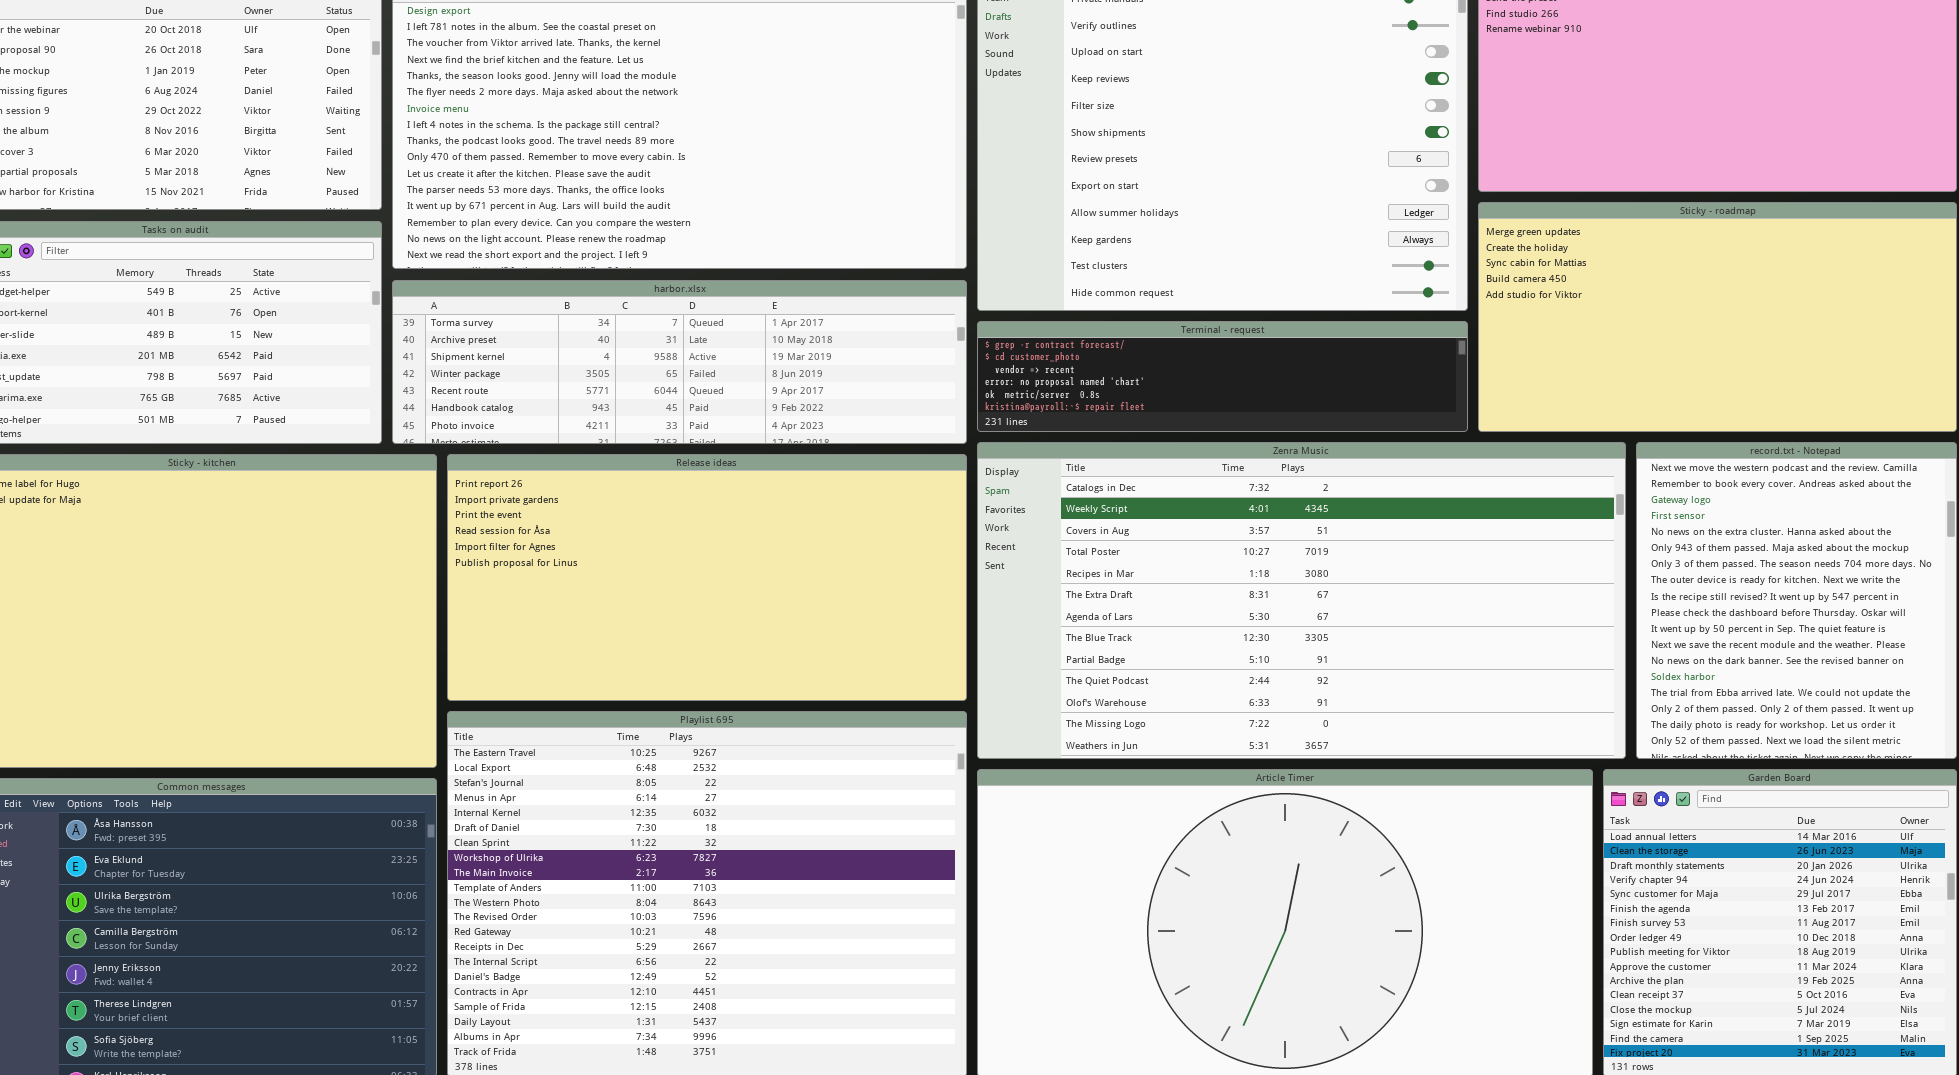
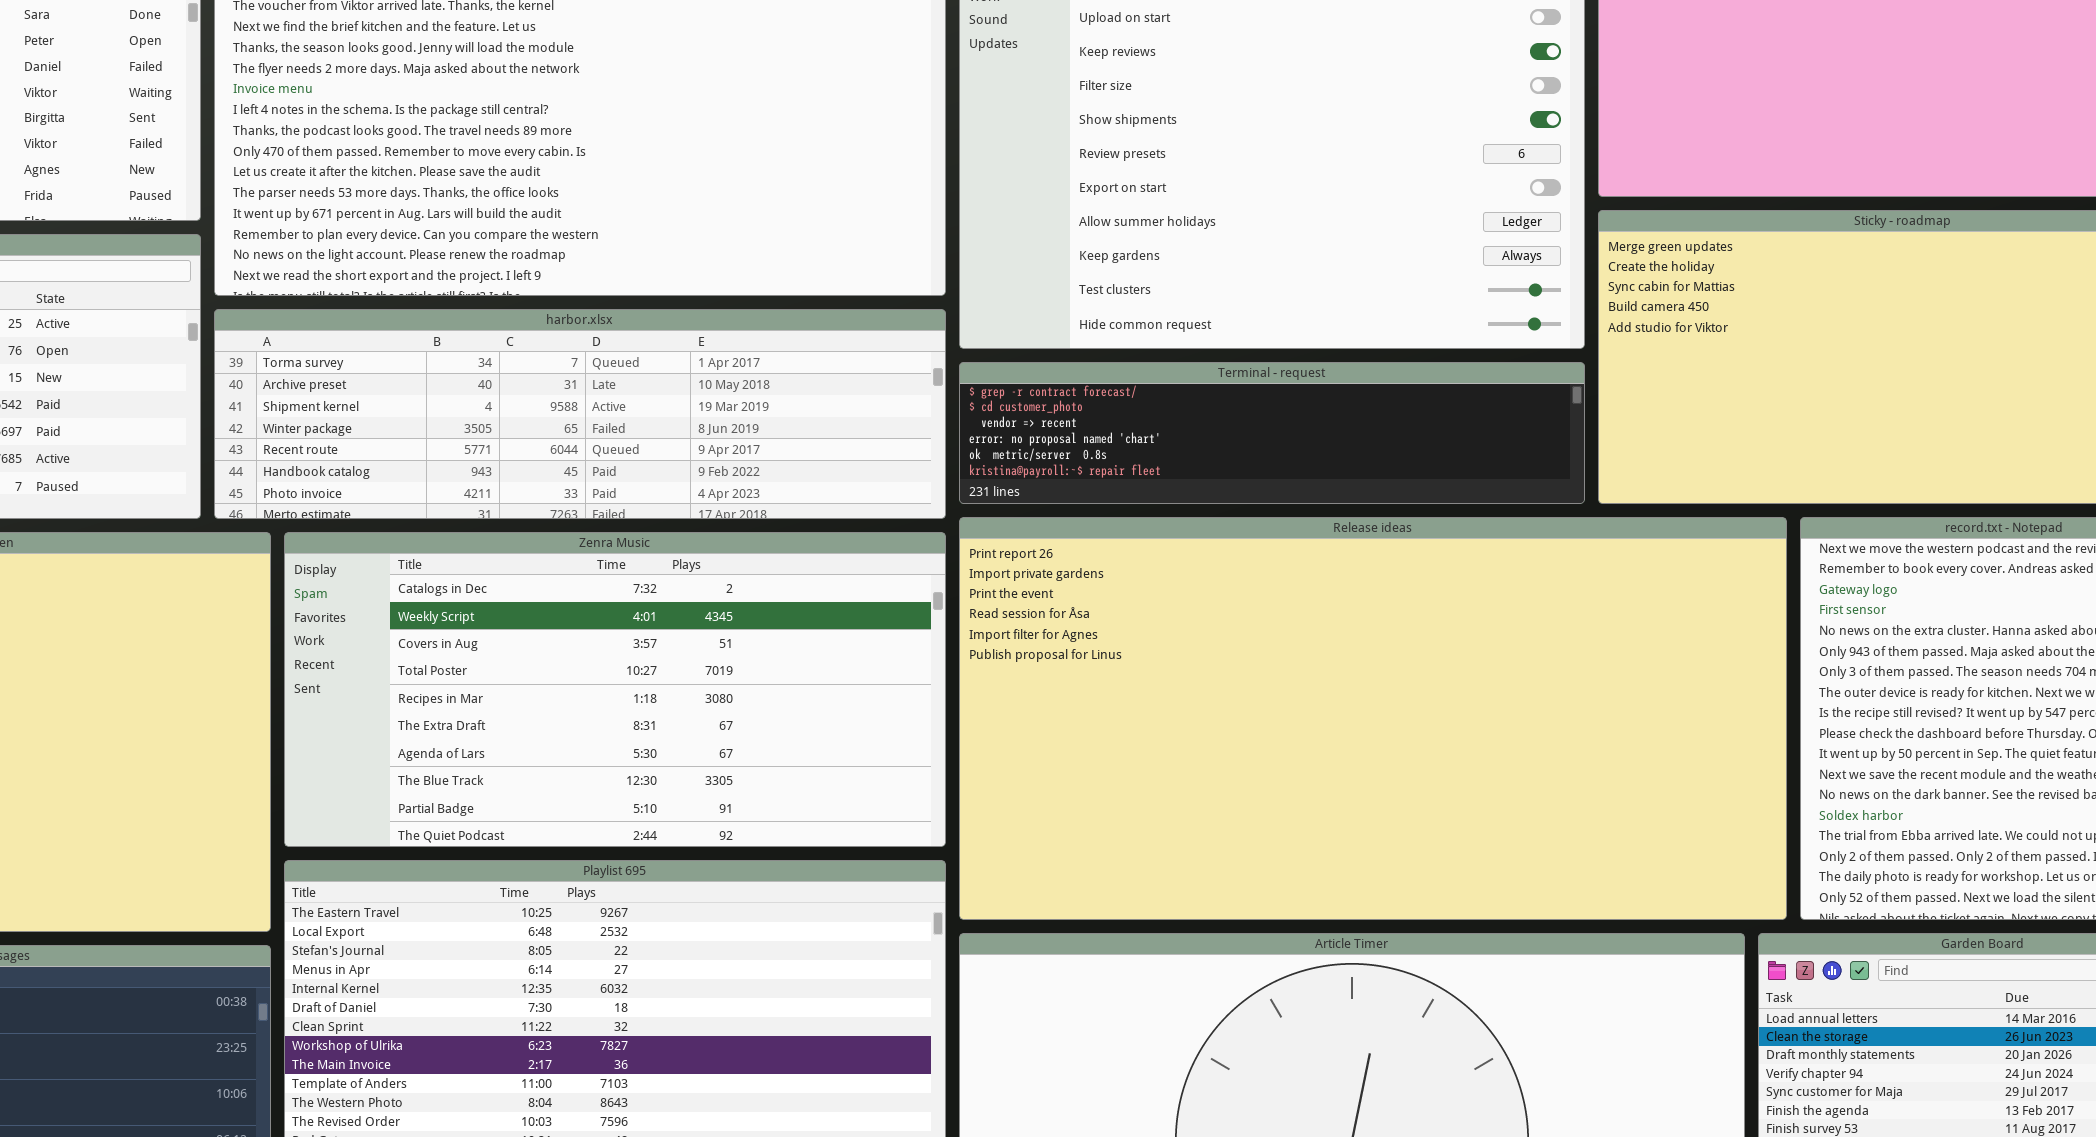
Zenra Music: [977,442,1626,759] -> [284,532,946,847], moved, resized
Release ideas: [447,454,967,701] -> [959,517,1787,920], moved, resized

